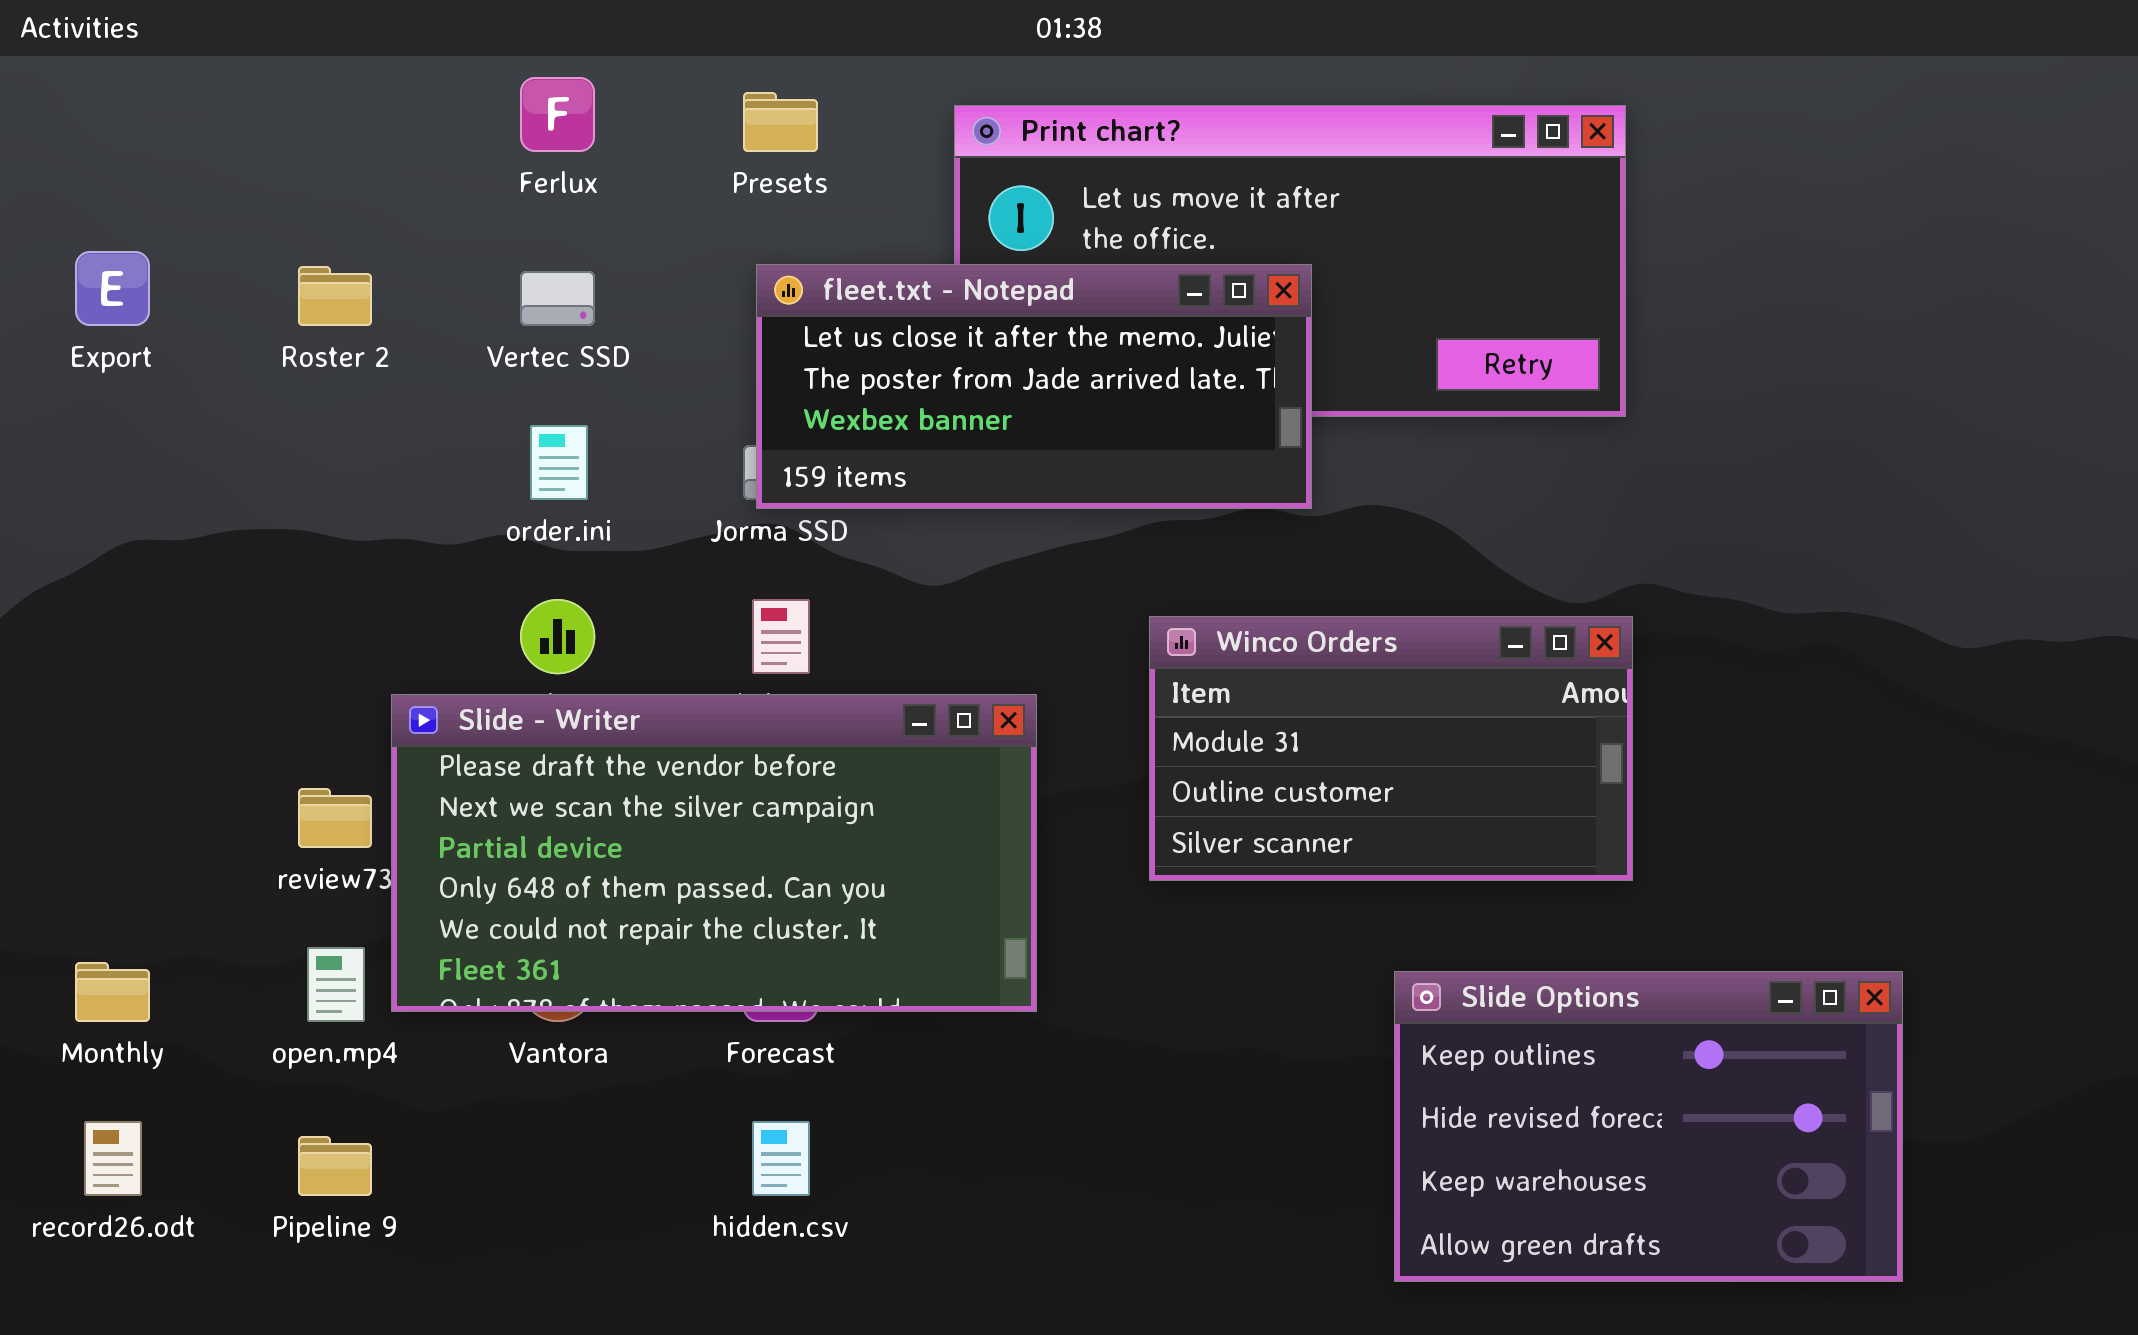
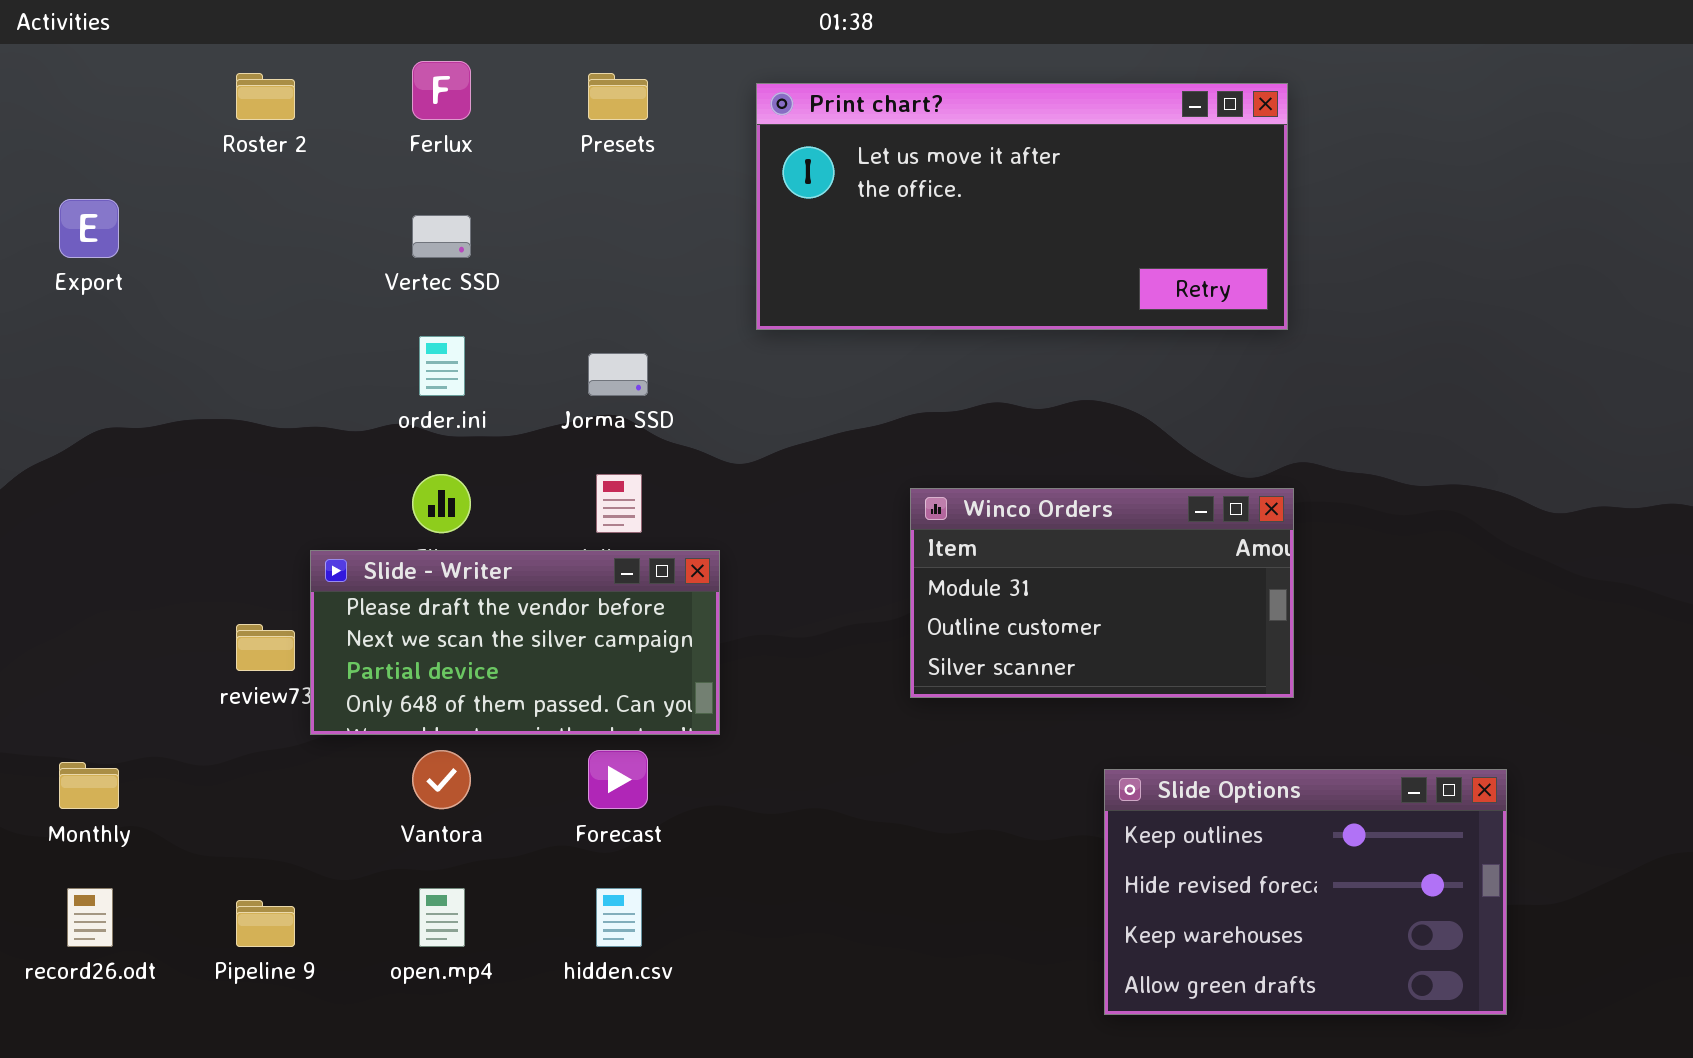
fleet.txt - Notepad: [756,264,1312,509] -> none, closed
Roster 2: [298,266,372,326] -> [236,73,295,120], moved
Slide - Writer: [391,694,1037,1012] -> [310,550,720,735], resized
open.mp4: [307,947,365,1022] -> [419,888,465,947], moved

